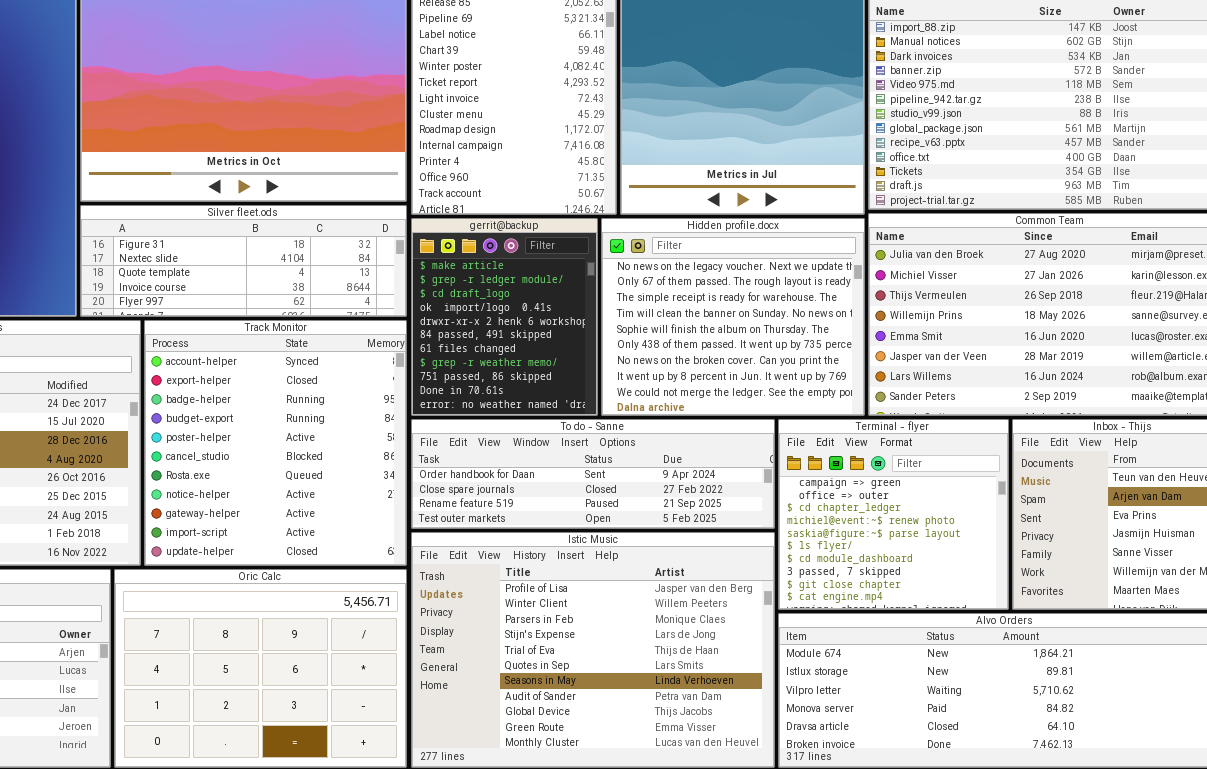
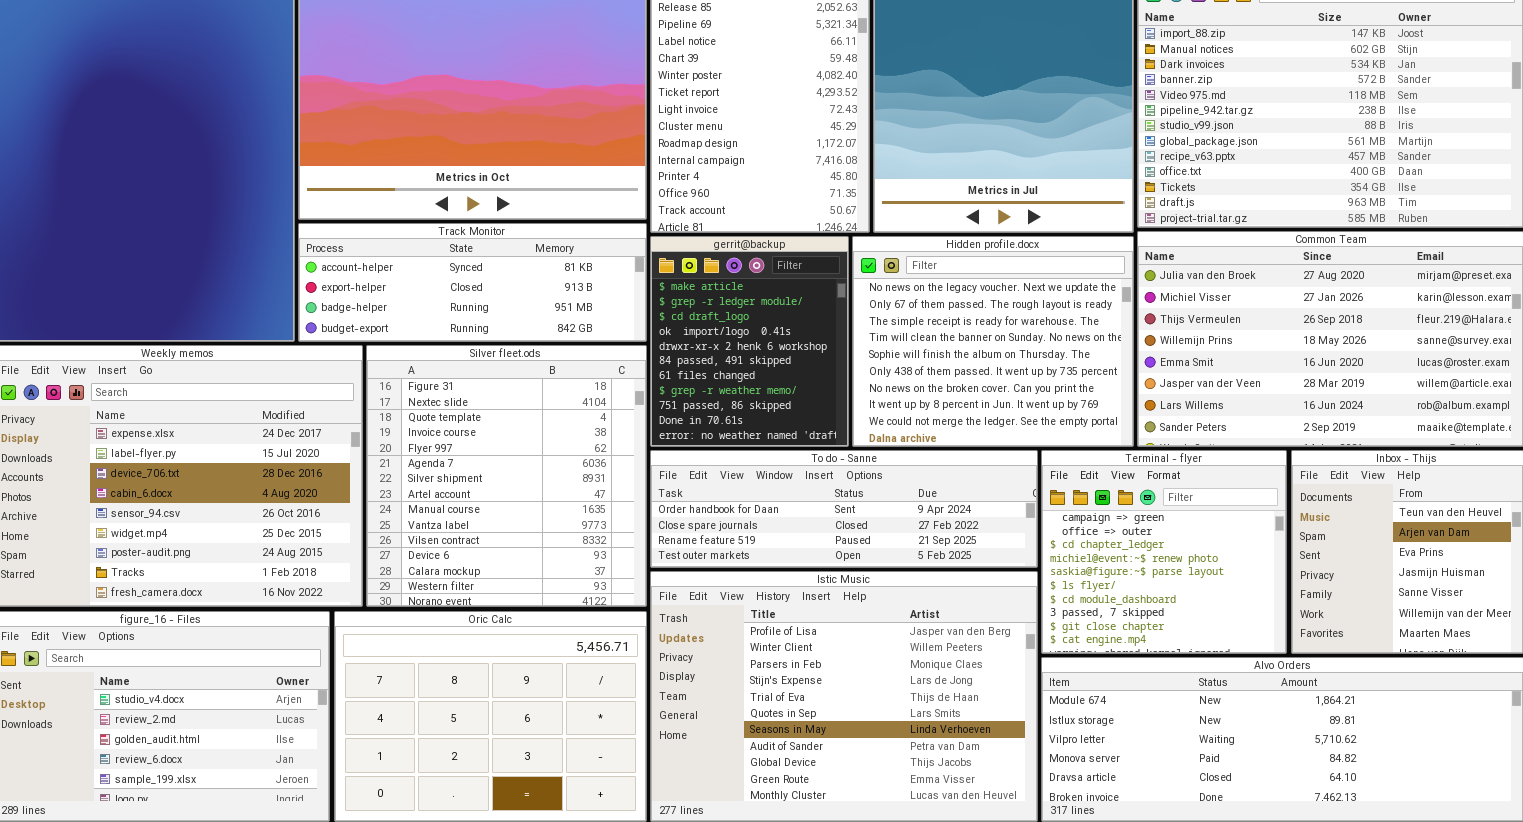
Silver fleet.ods: [80,205,407,317] -> [366,345,647,607], moved, resized
Track Monitor: [144,320,407,566] -> [298,223,647,342], moved, resized

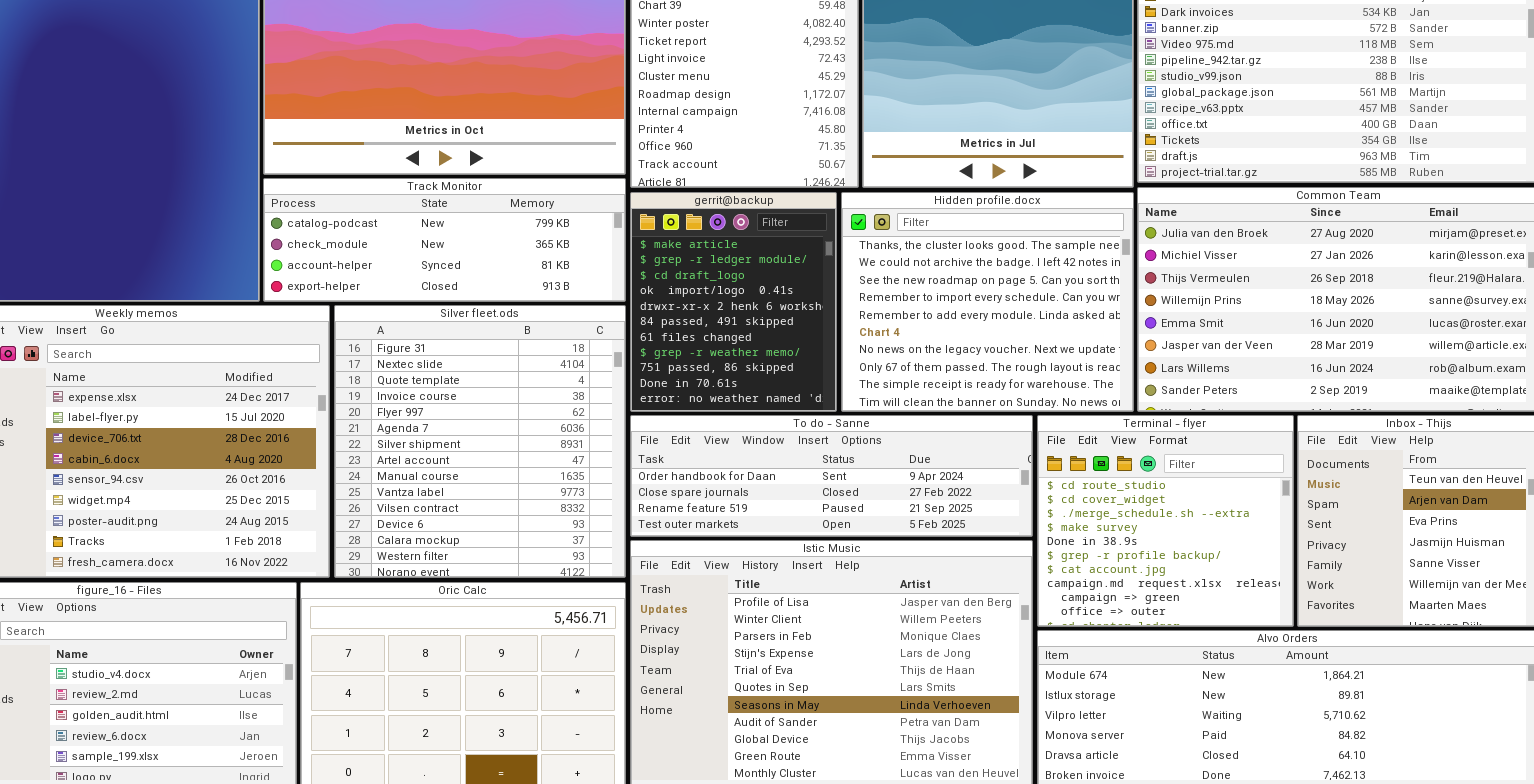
Track Monitor: [298,223,647,342] -> [263,178,626,302], scrolled up 2 rows
Hidden profile.docx: [852,236,1134,447] -> [841,192,1134,412], scrolled up 6 rows
Terminal - flyer: [1041,450,1287,654] -> [1037,415,1294,627], scrolled up 8 rows

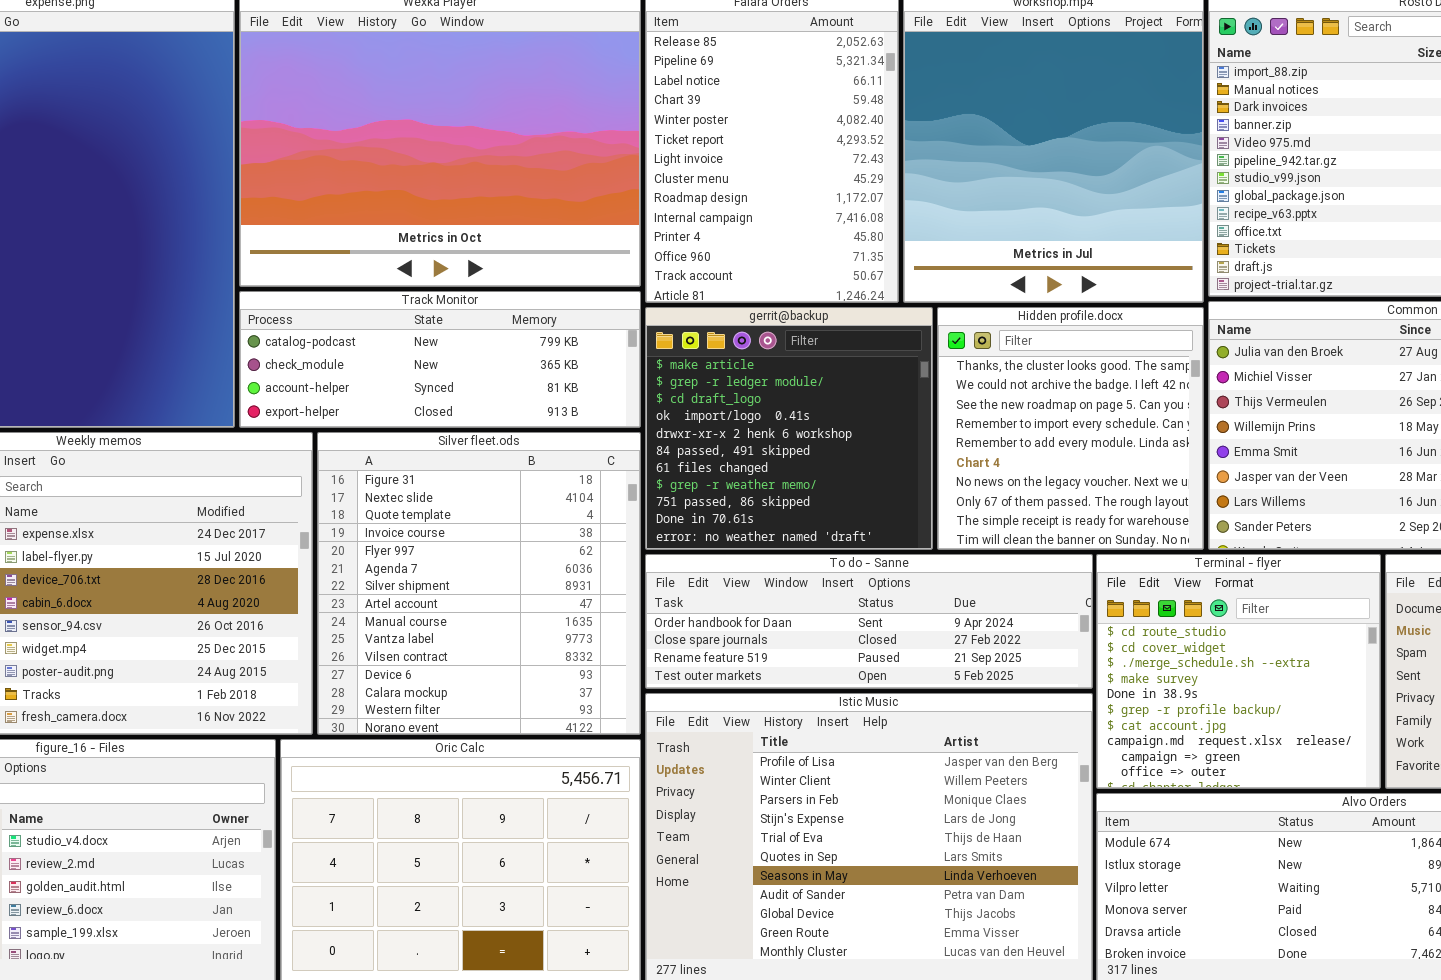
gerrit@backup: [630,192,837,412] -> [645,307,933,550], resized
Hidden profile.docx: [841,192,1134,412] -> [937,307,1204,550], resized

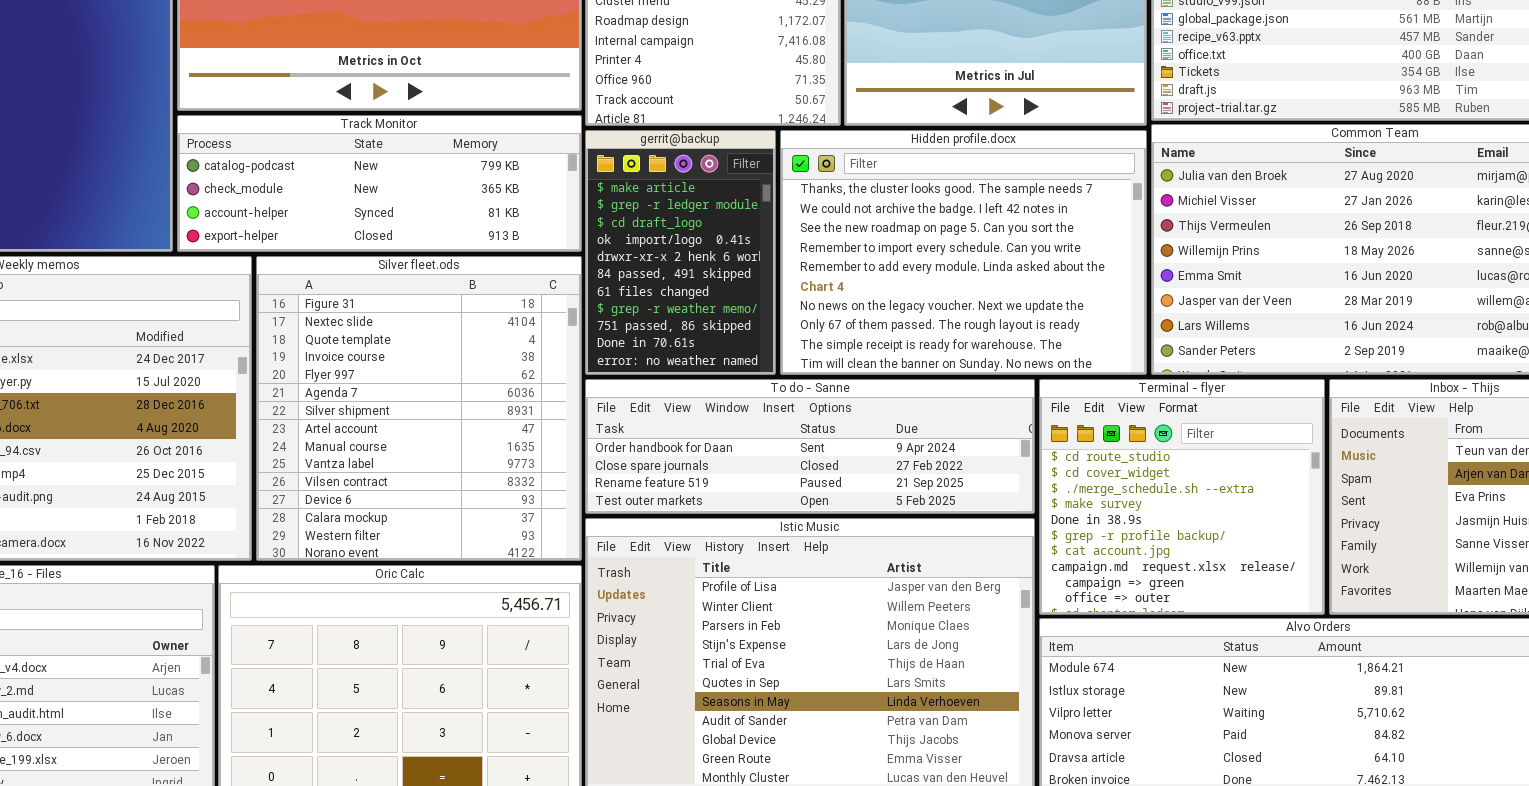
gerrit@backup: [645,307,933,550] -> [585,130,776,375], resized
Hidden profile.docx: [937,307,1204,550] -> [780,130,1147,375], resized

